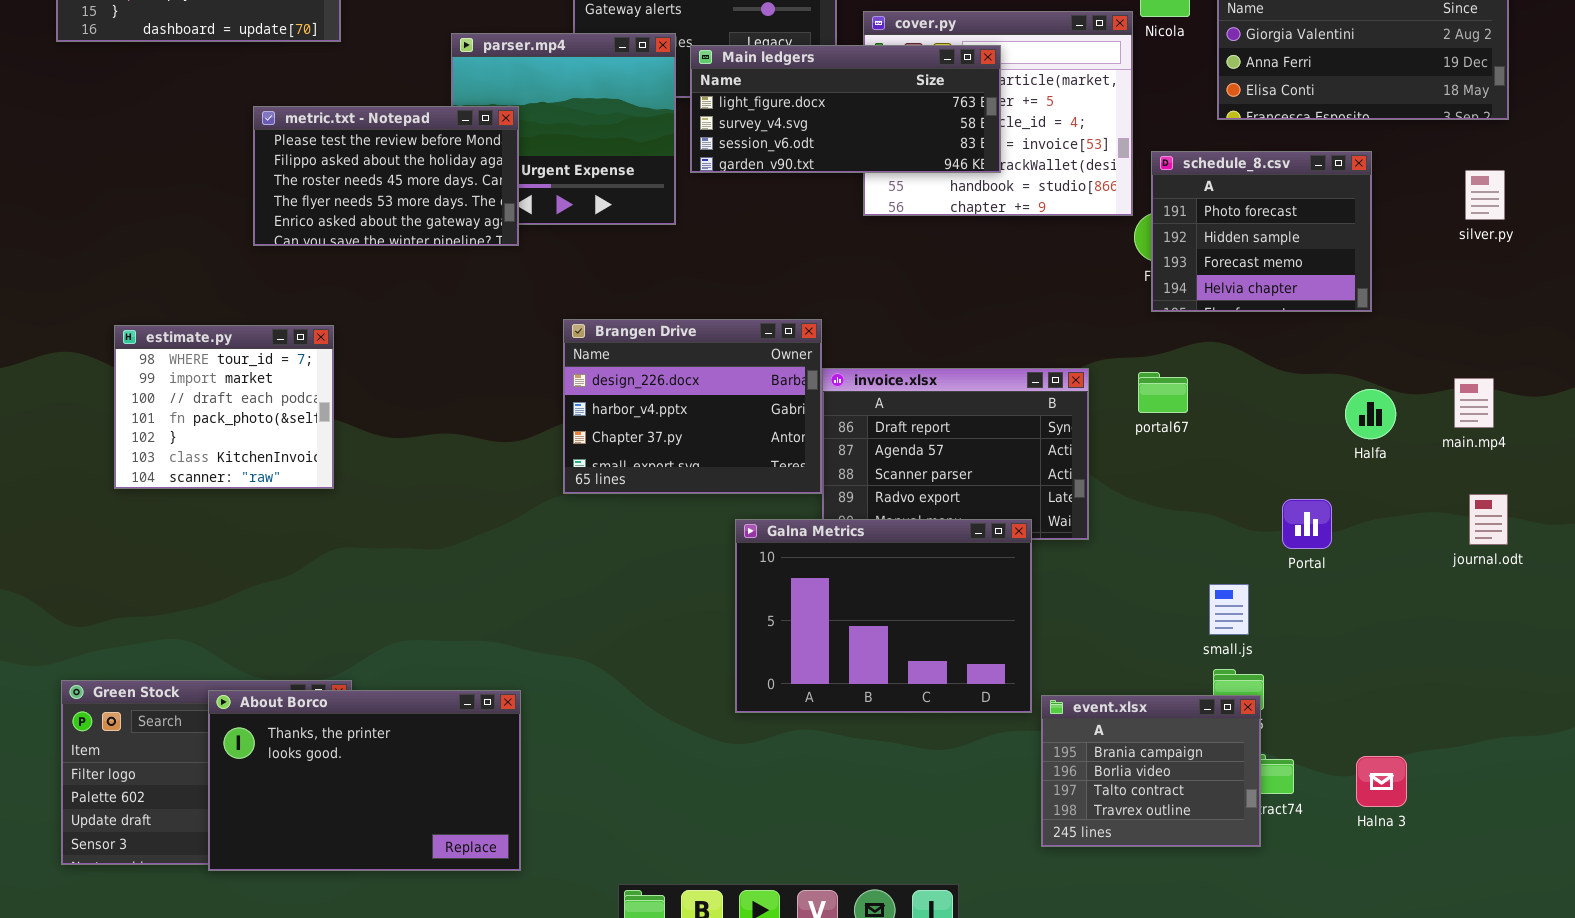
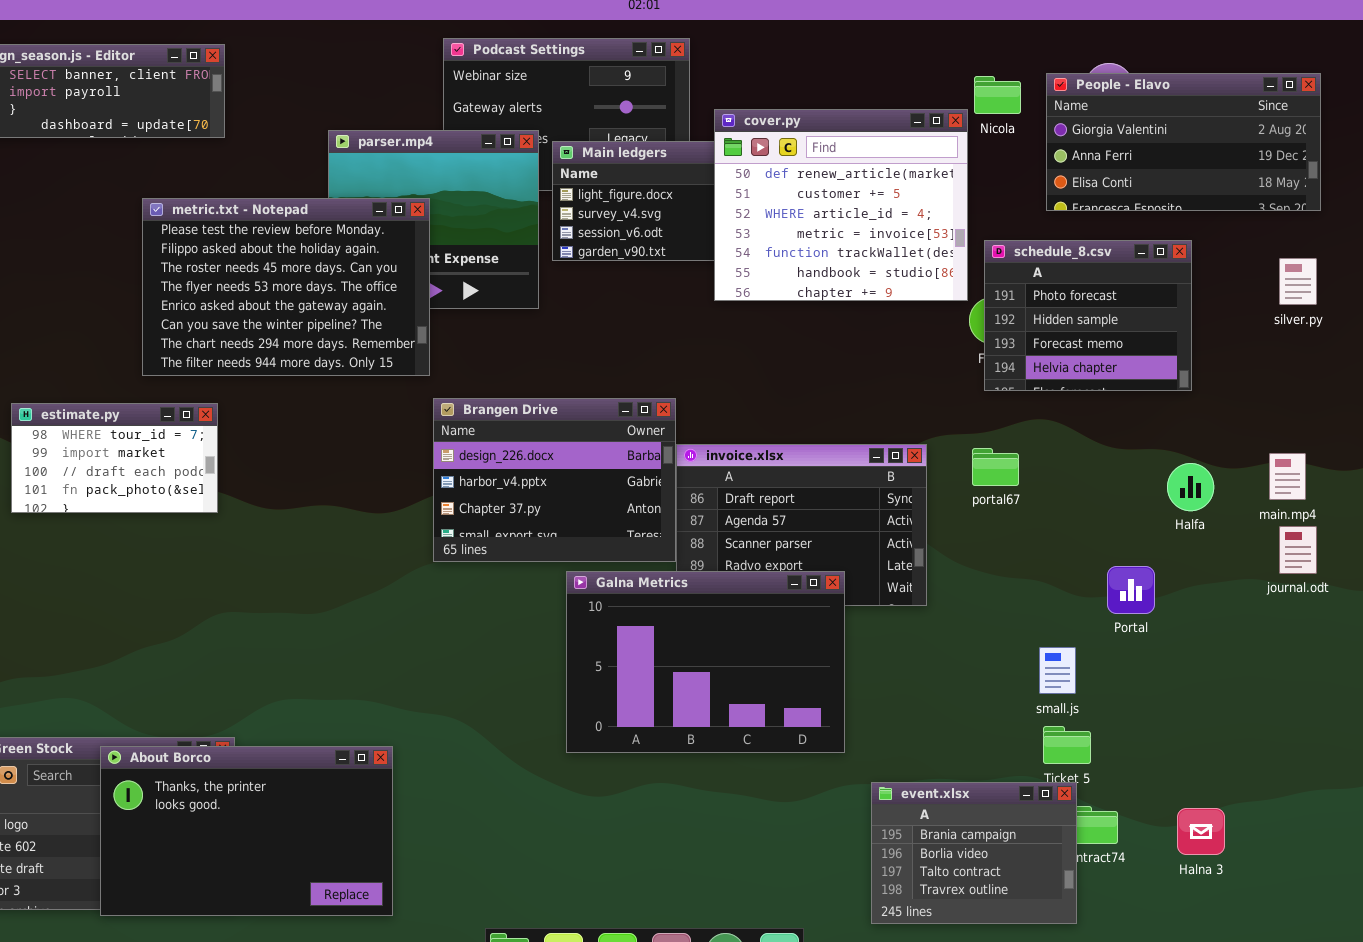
cover.py: [863,11,1133,216] -> [714,109,968,301], raised
metric.txt - Notepad: [253,106,519,246] -> [142,198,430,376], resized
estimate.py: [114,325,334,489] -> [11,403,218,513], resized
journal.odt: [1469,494,1508,545] -> [1279,526,1317,574], moved
Galna Metrics: [735,519,1032,713] -> [566,571,845,753], moved
event.xlsx: [1041,695,1261,847] -> [871,782,1077,924], moved

